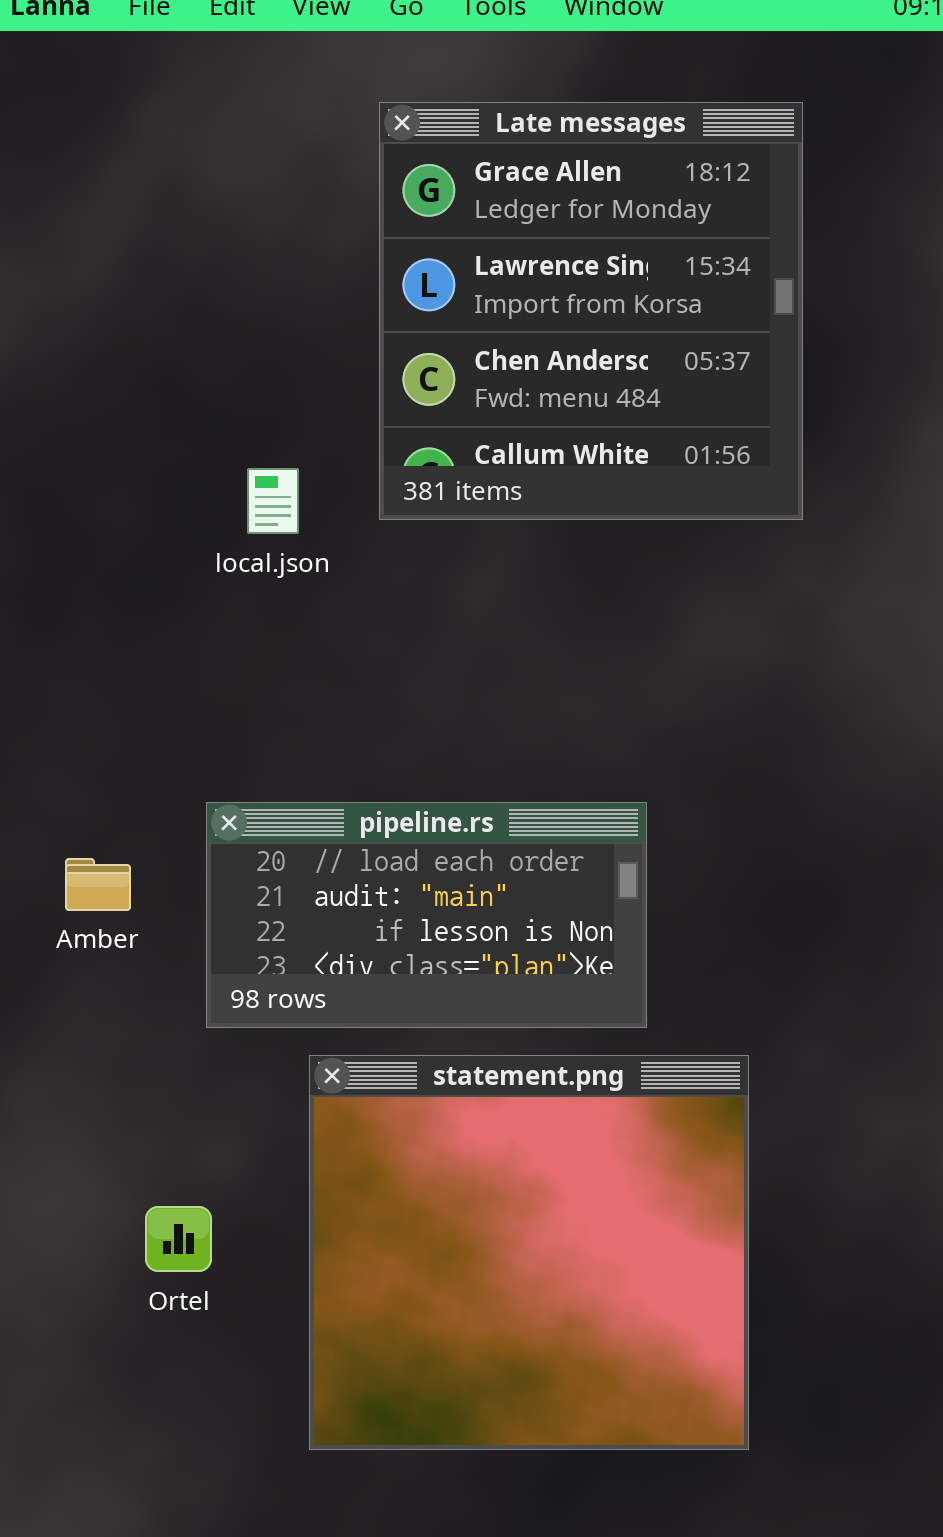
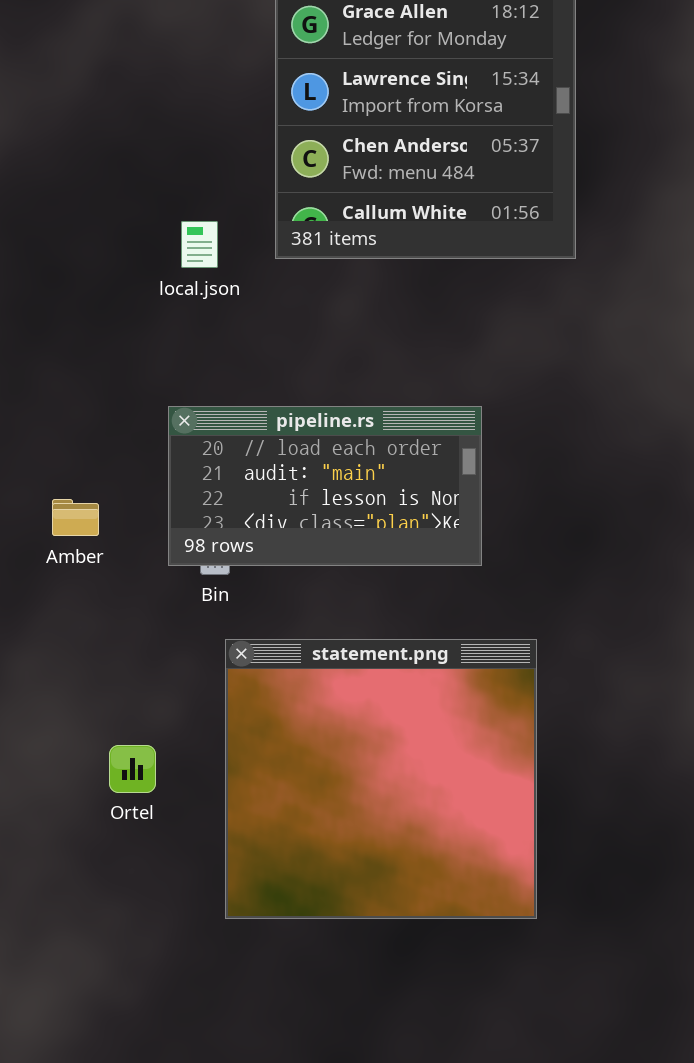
pipeline.rs: [206,802,647,1028] -> [168,406,482,566], moved

